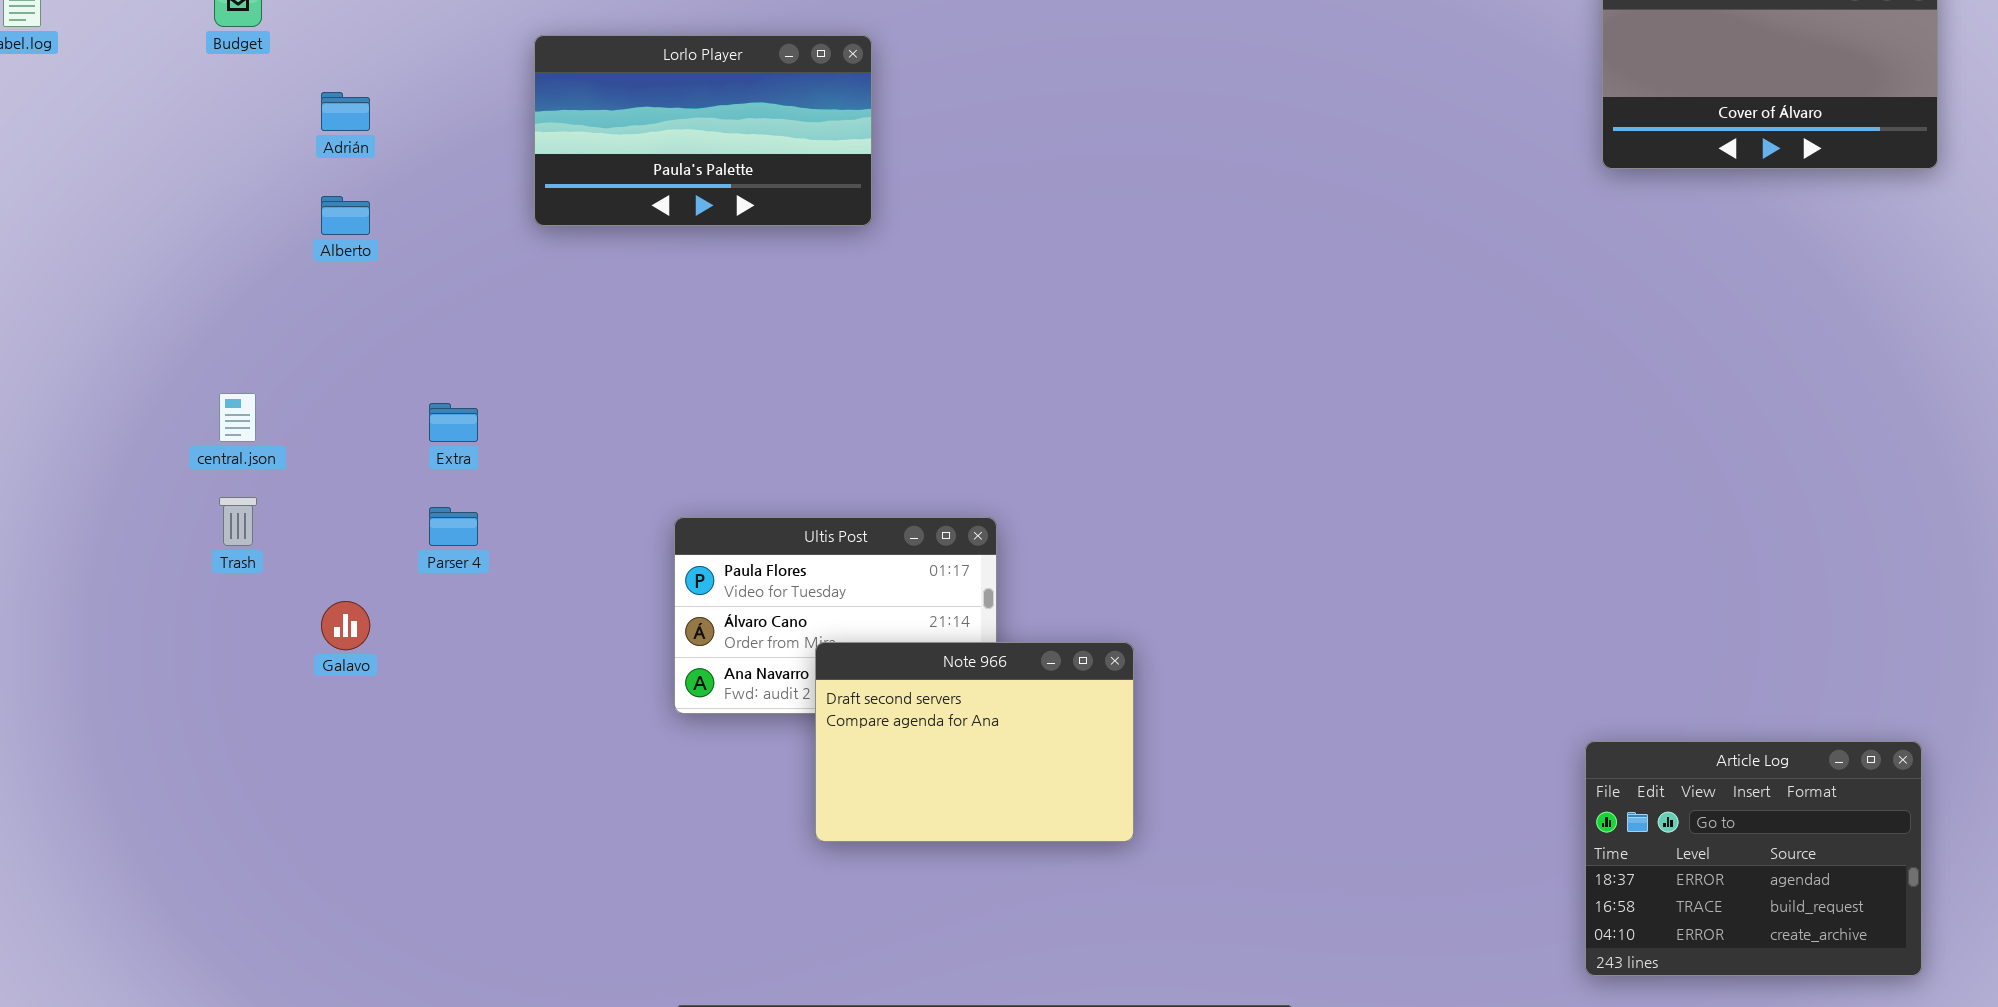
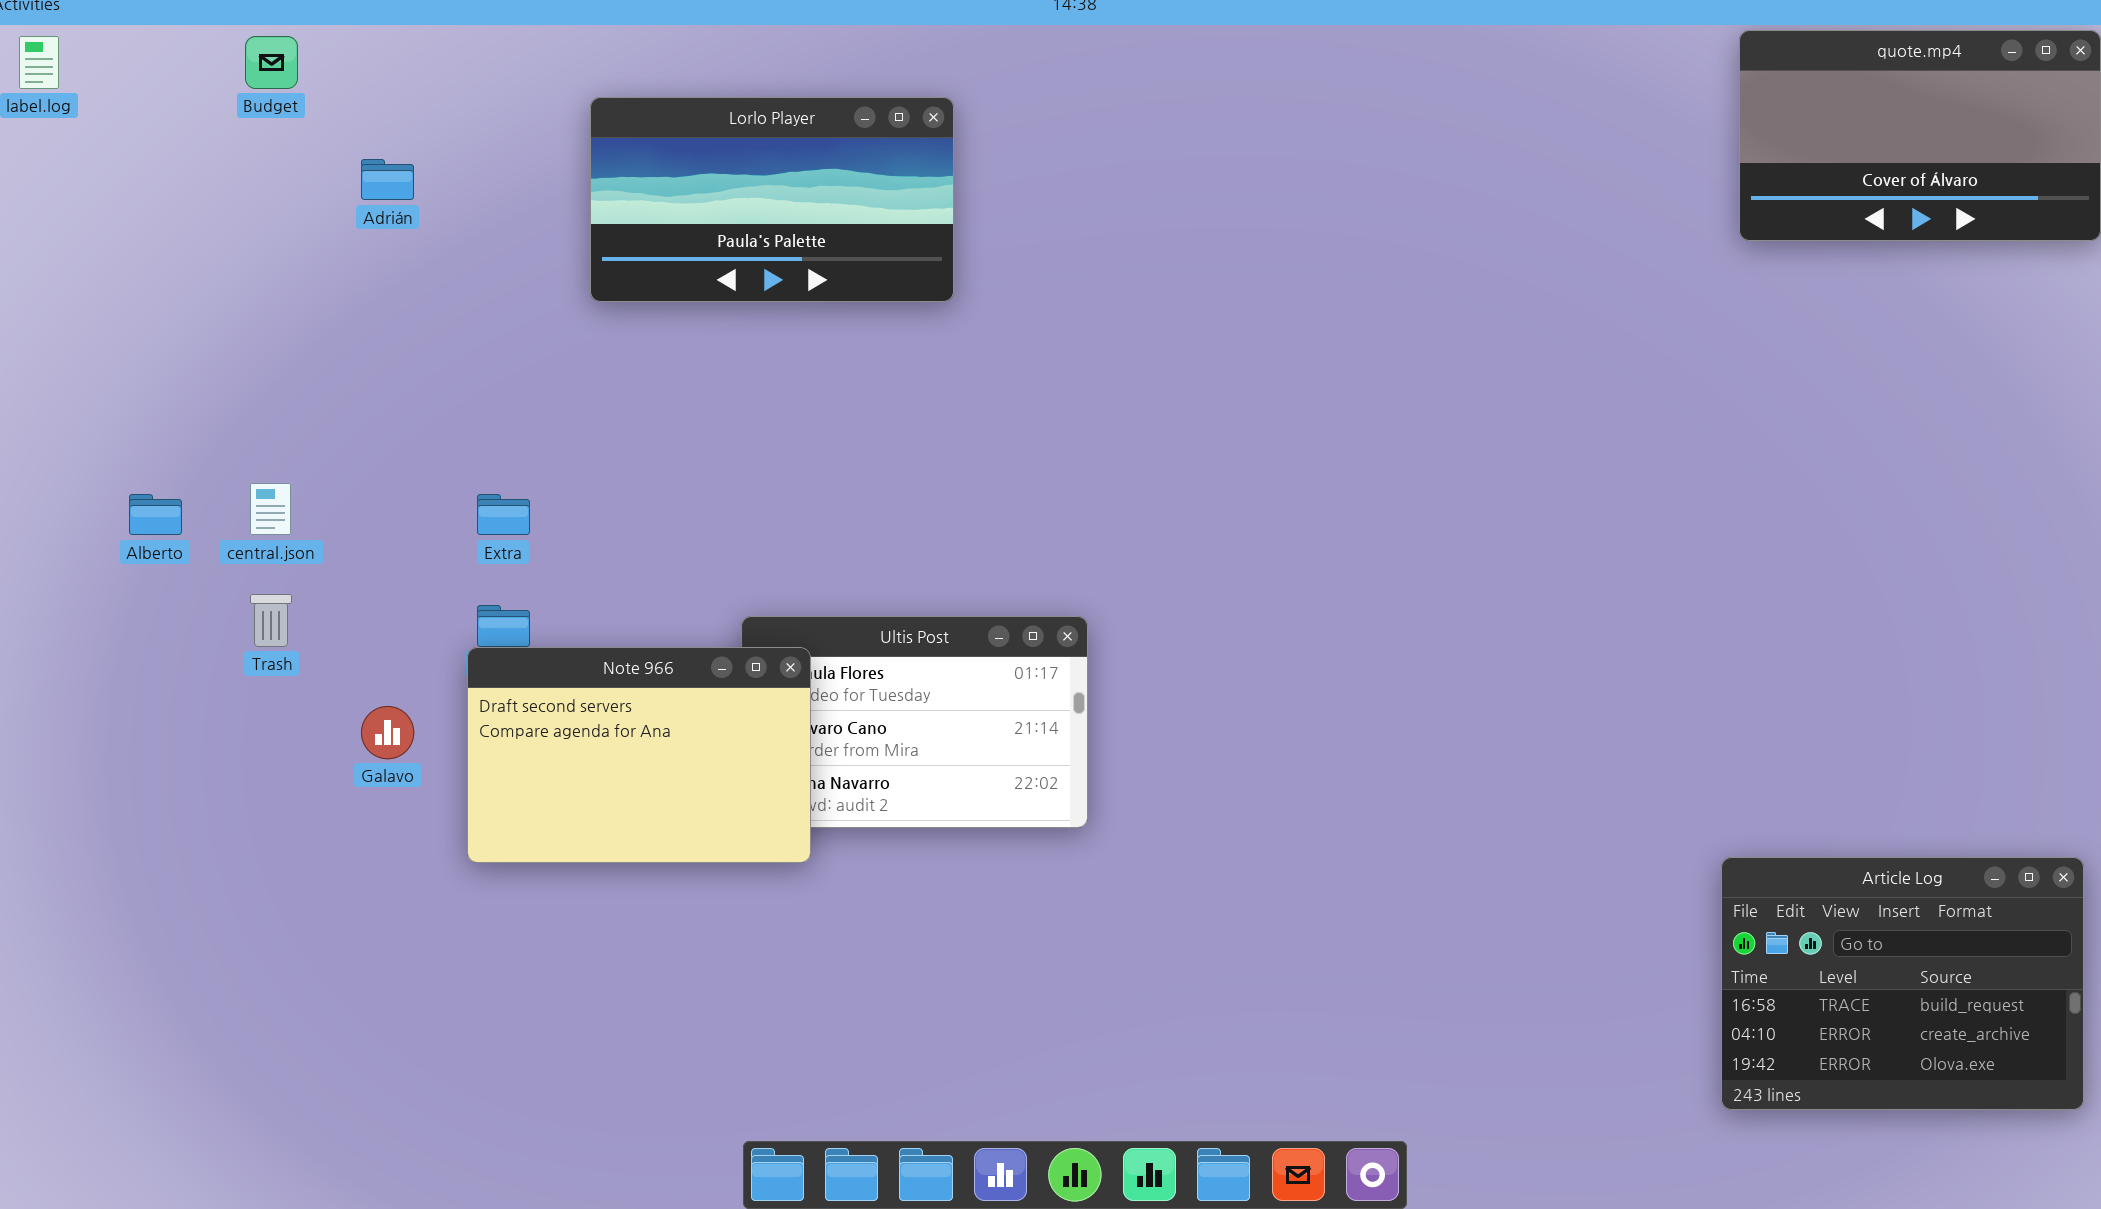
Alberto: [321,196,370,235] -> [129,494,182,535], moved
Note 966: [815,642,1134,842] -> [467,647,811,863], moved
Article Log: [1585,741,1922,976] -> [1721,857,2084,1110], scrolled down 1 row

